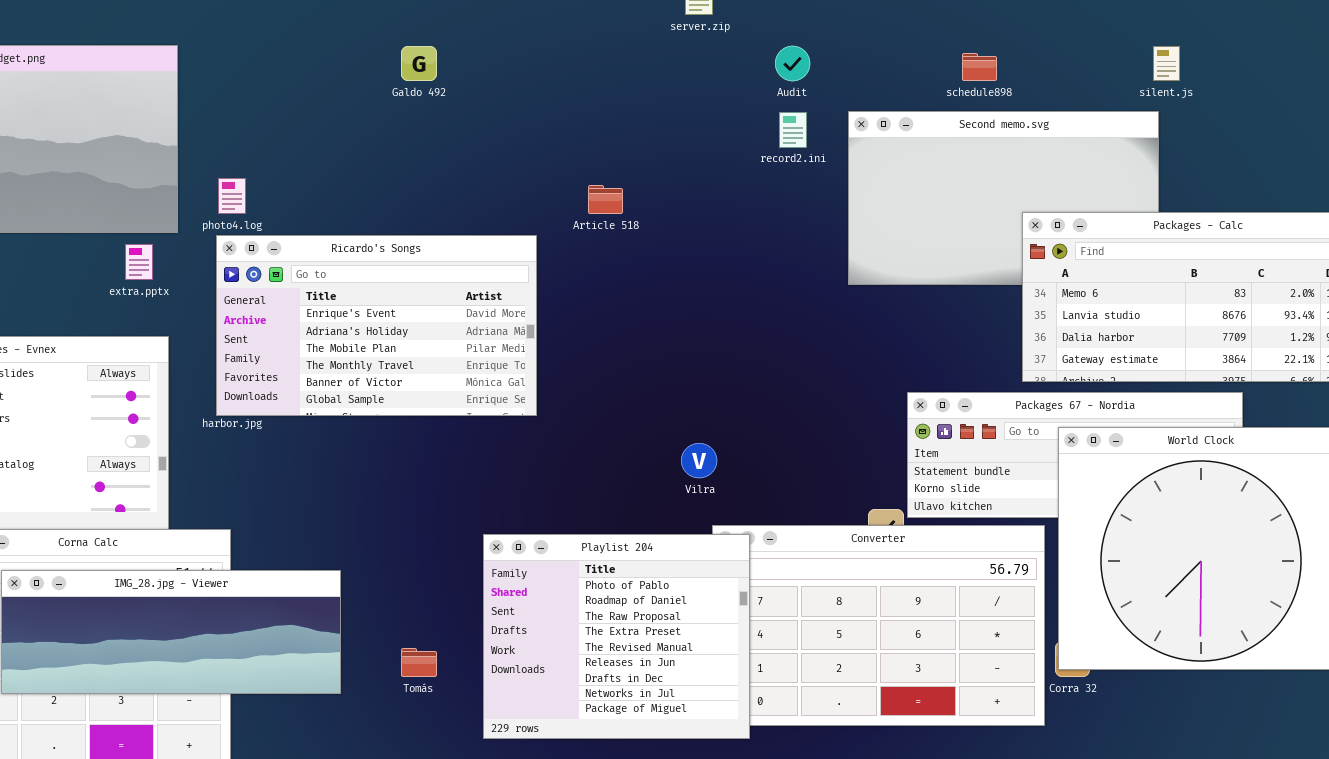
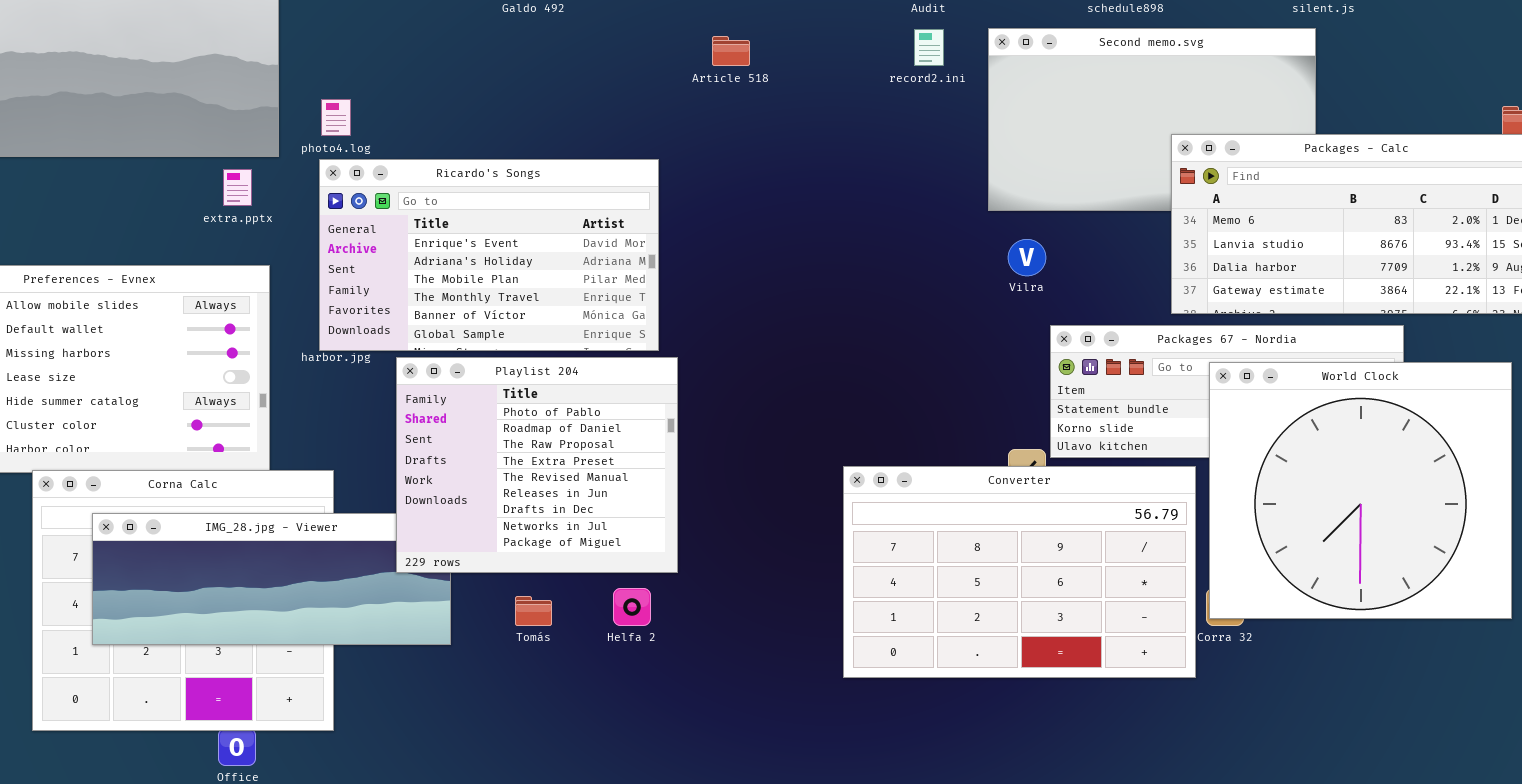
Article 518: [588,185,623,214] -> [712,36,750,66], moved
Vilra: [681,443,717,478] -> [1008,239,1046,276], moved
Playlist 204: [483,534,750,739] -> [396,357,678,573], moved

